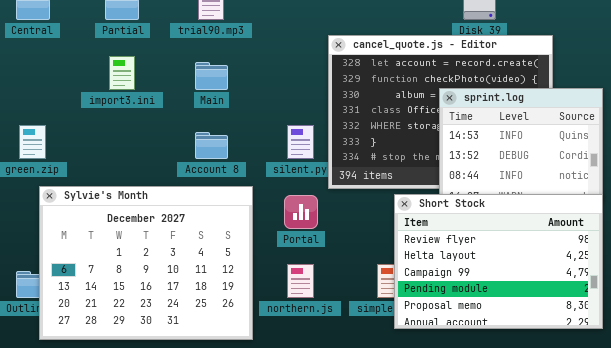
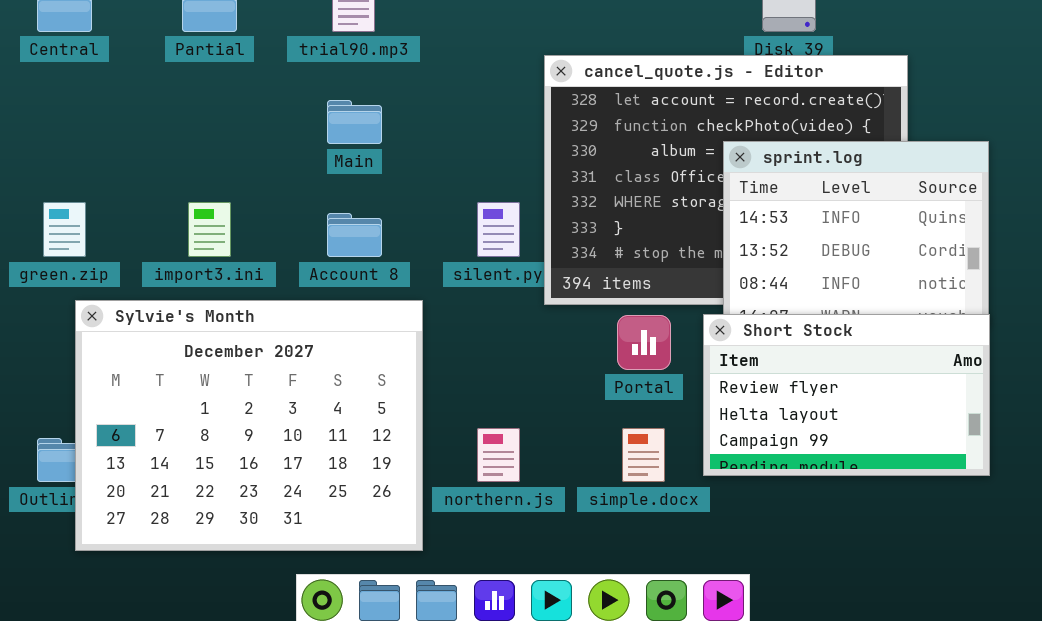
import3.ini: [109,56,135,90] -> [188,202,231,257], moved
Short Stock: [394,194,603,329] -> [703,314,990,476], resized
Portal: [284,195,318,229] -> [617,315,671,370], moved

